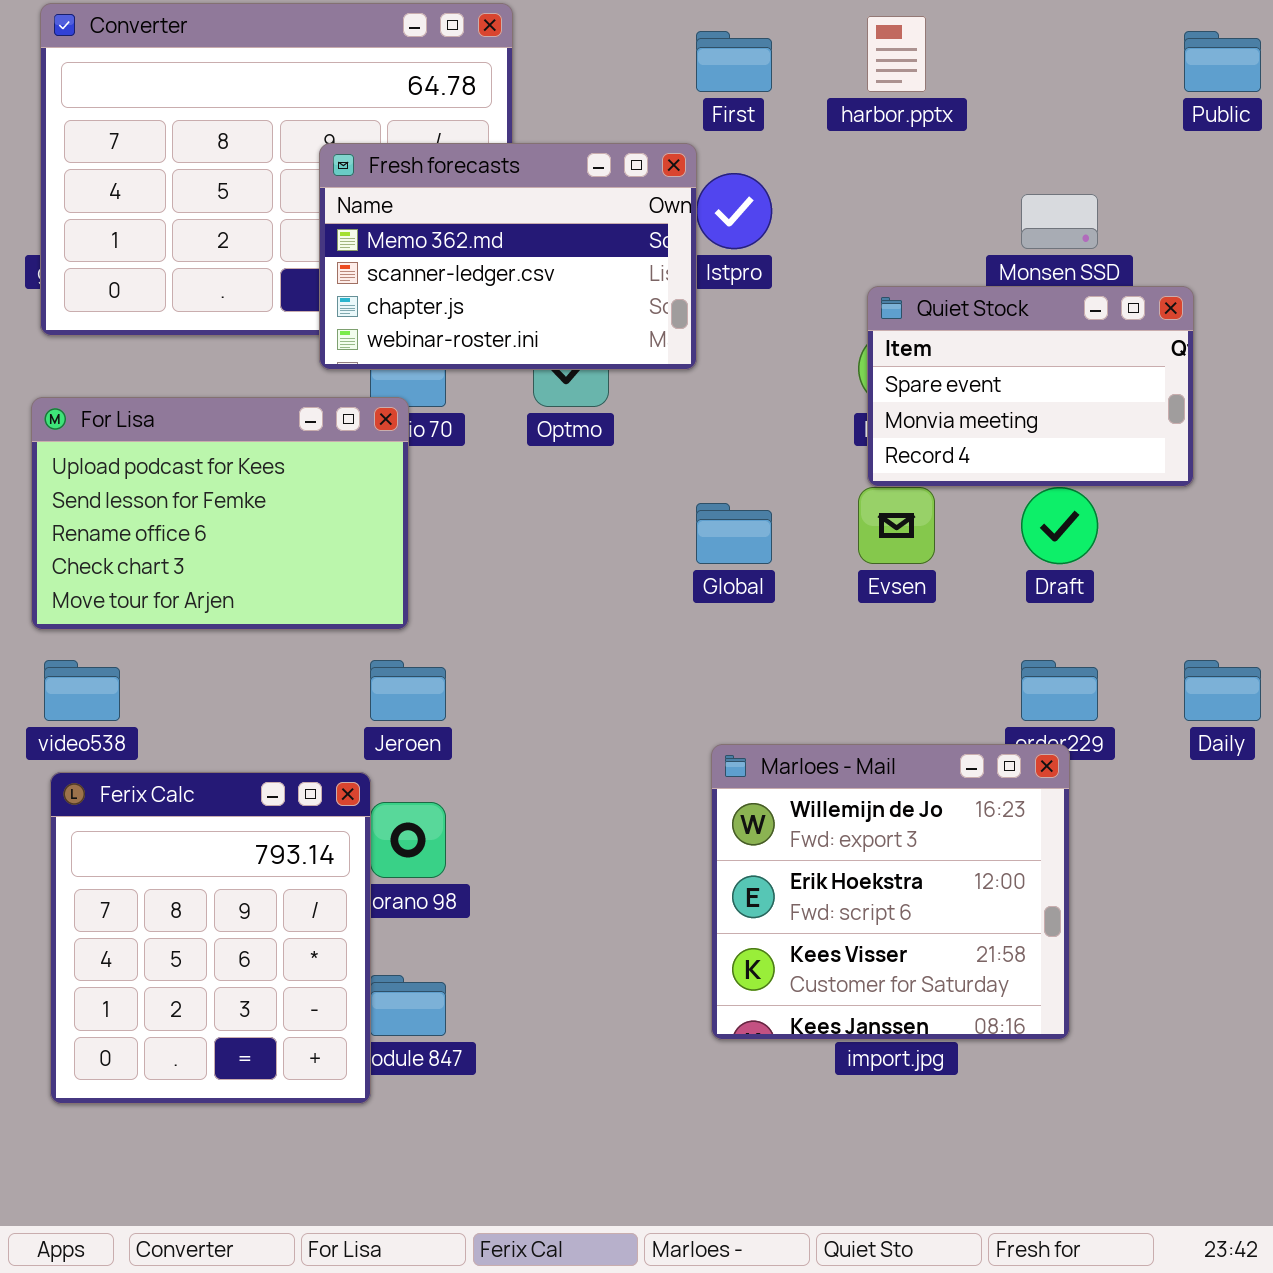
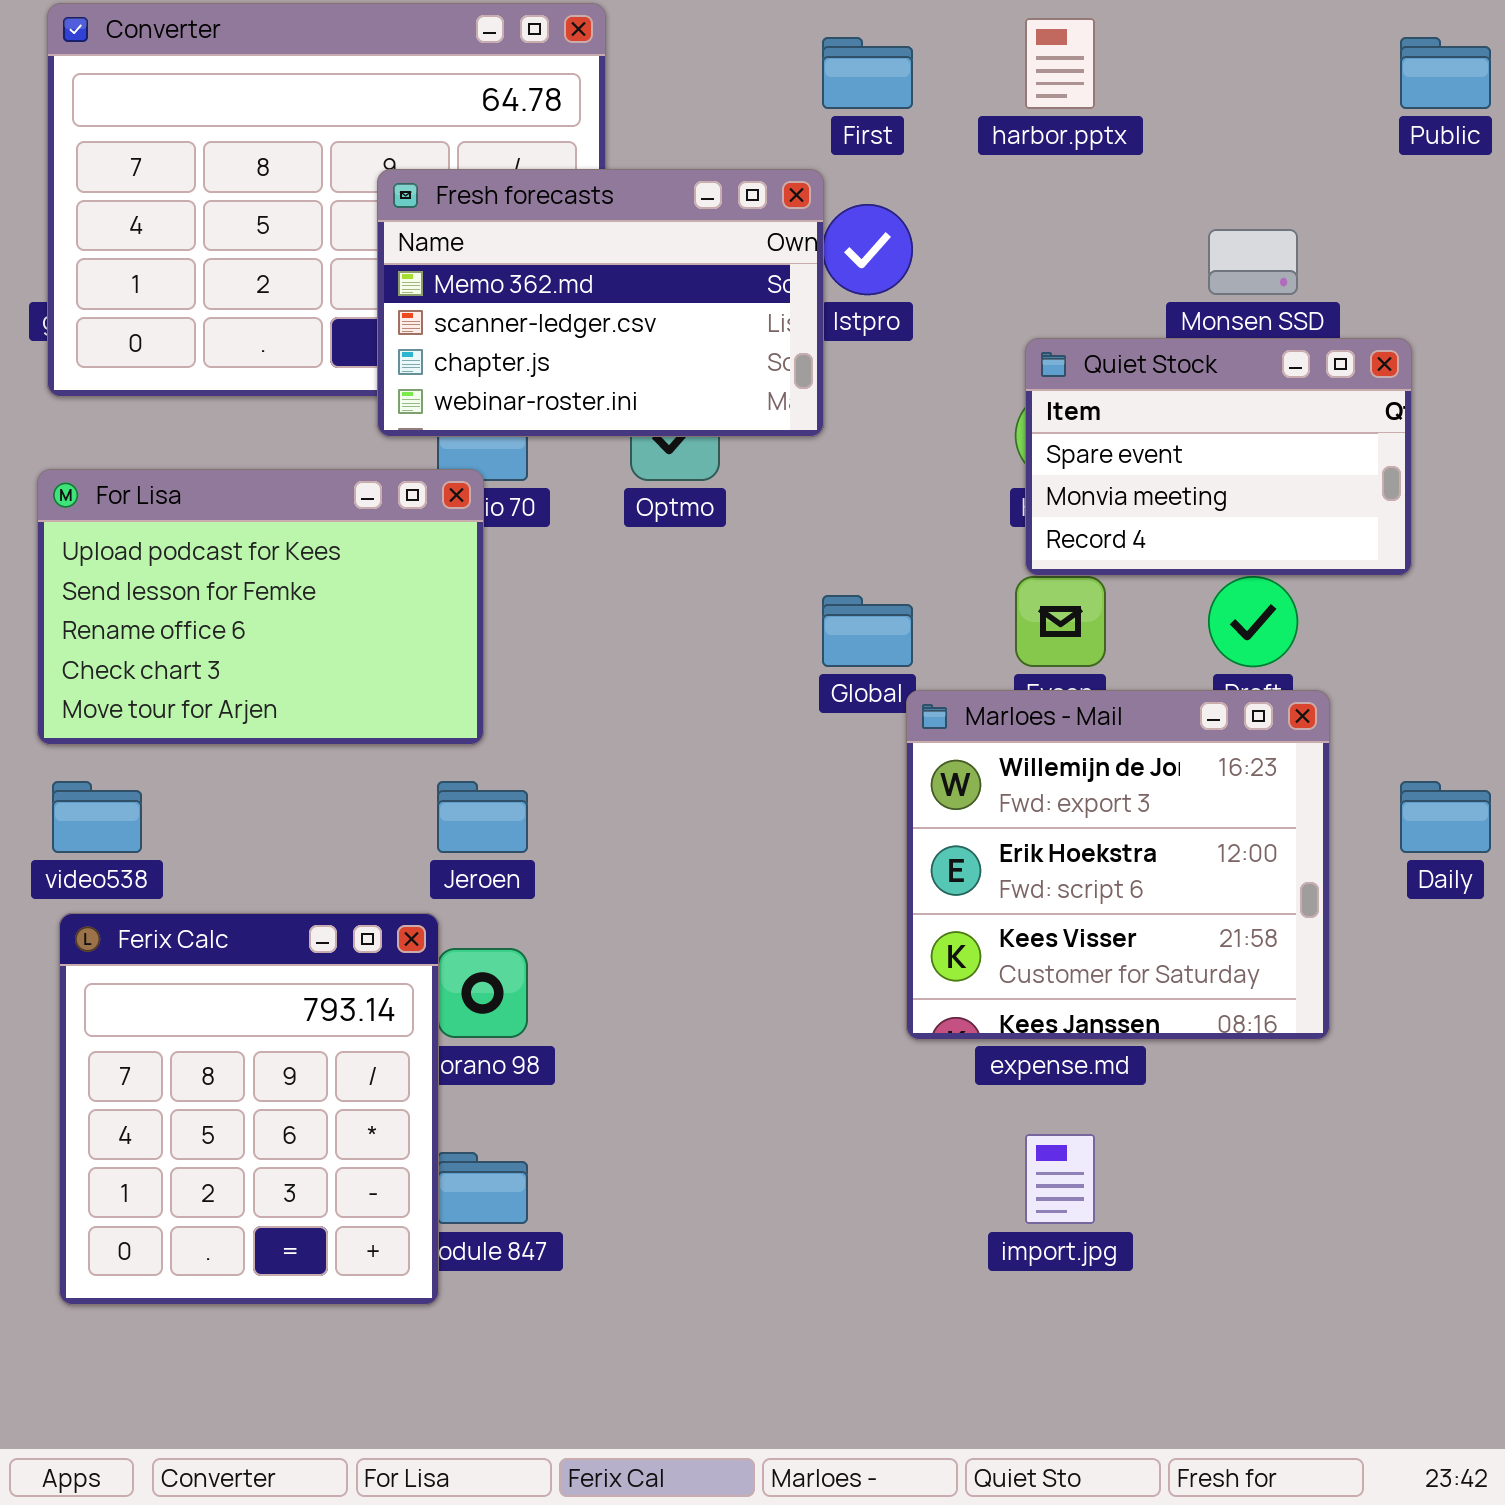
Marloes - Mail: [711,744,1070,1040] -> [906,690,1330,1040], moved

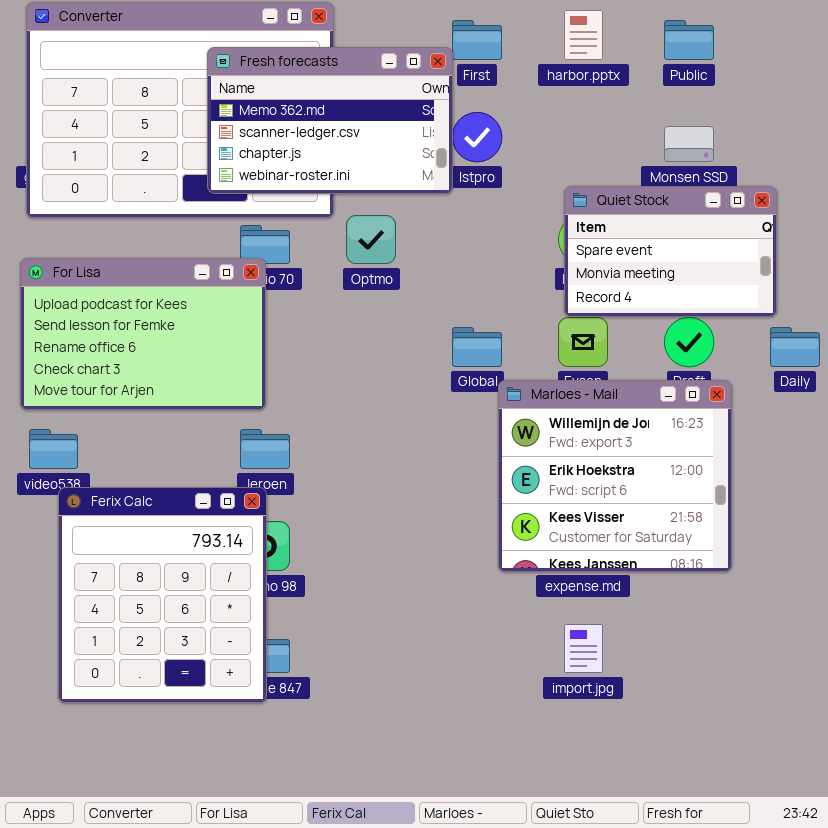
Public: [1400,37,1491,109] -> [664,20,714,60], moved
Fresh forecasts: [377,169,824,437] -> [207,47,453,194], moved
Daily: [1400,781,1491,853] -> [770,327,820,367], moved
Ferix Calc: [59,913,439,1305] -> [58,487,267,703], moved

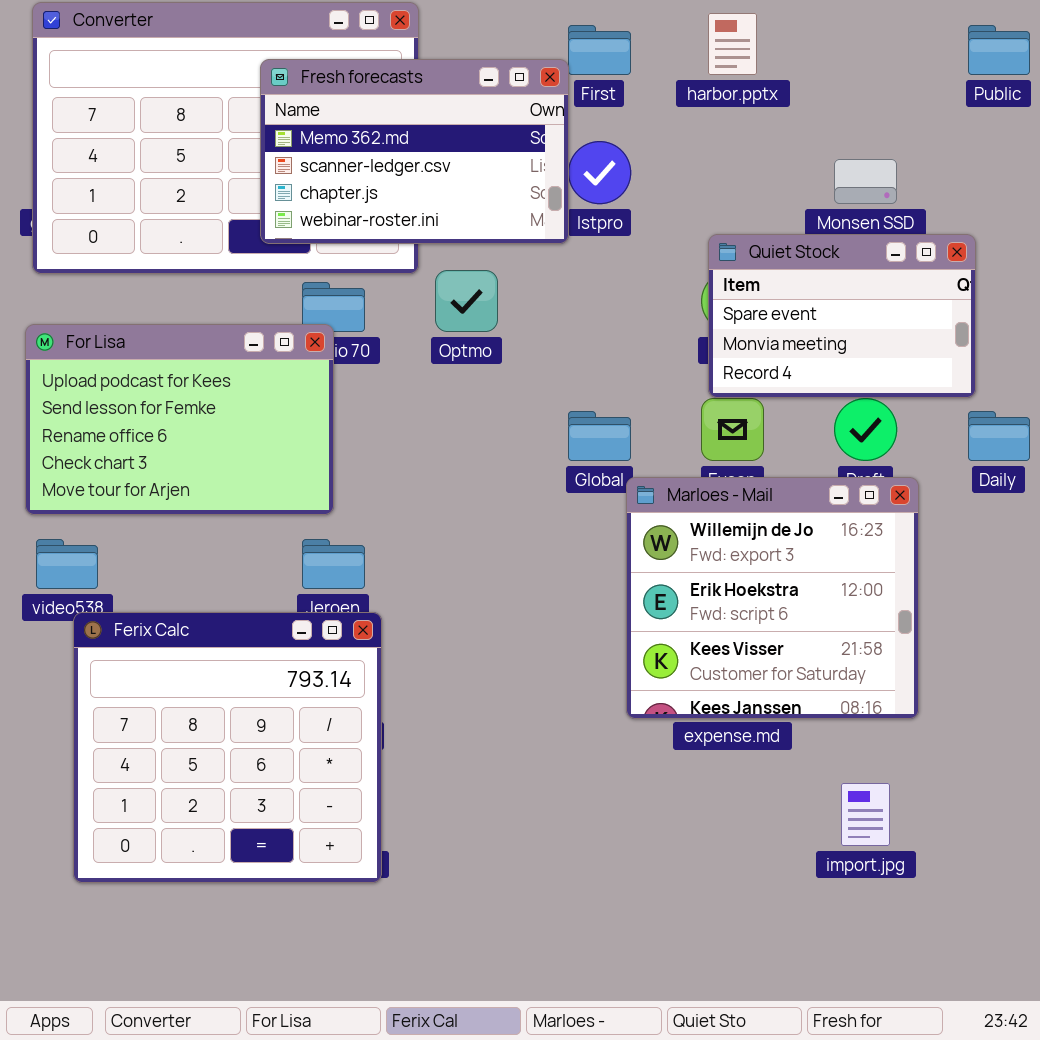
Public: [664,20,714,60] -> [968,25,1030,75], moved
Ferix Calc: [58,487,267,703] -> [73,612,382,883], resized
import.jpg: [564,624,603,673] -> [841,783,890,846], moved

